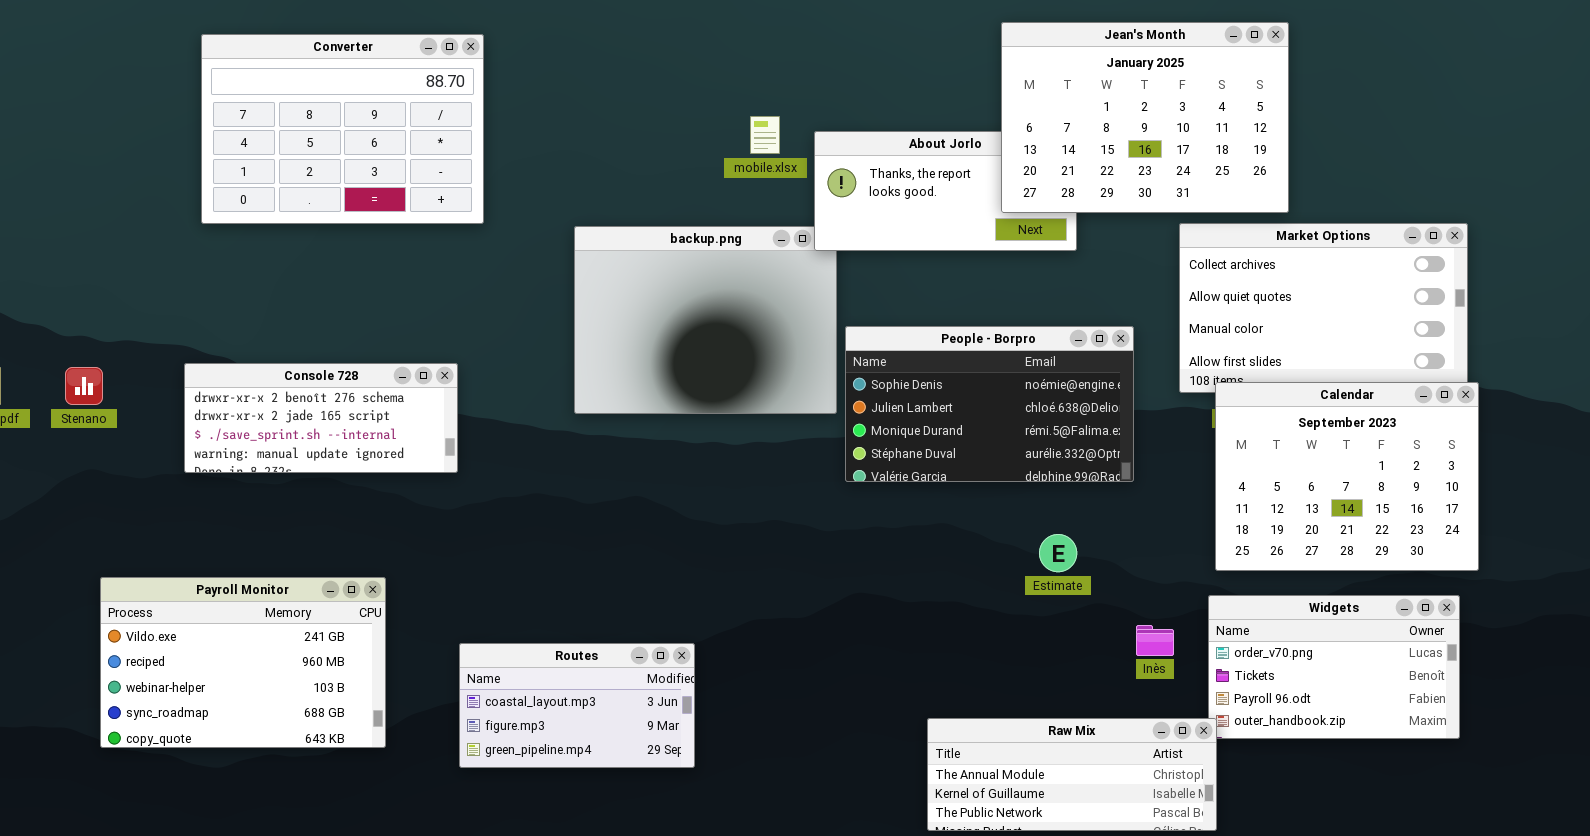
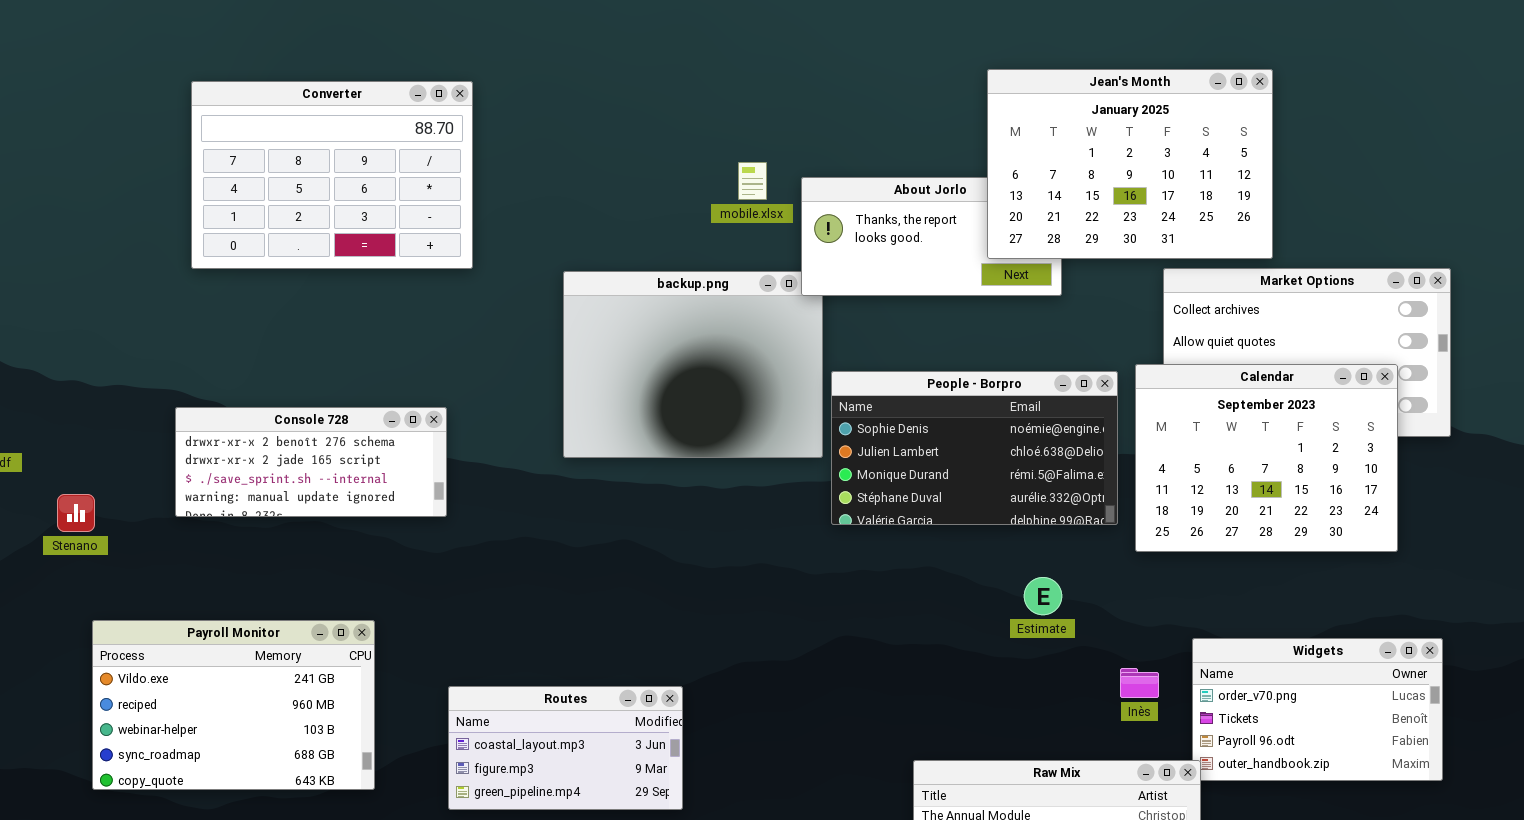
Stenano: [65,367,103,405] -> [57,494,95,532], moved
Calendar: [1215,382,1479,571] -> [1135,364,1398,552], moved

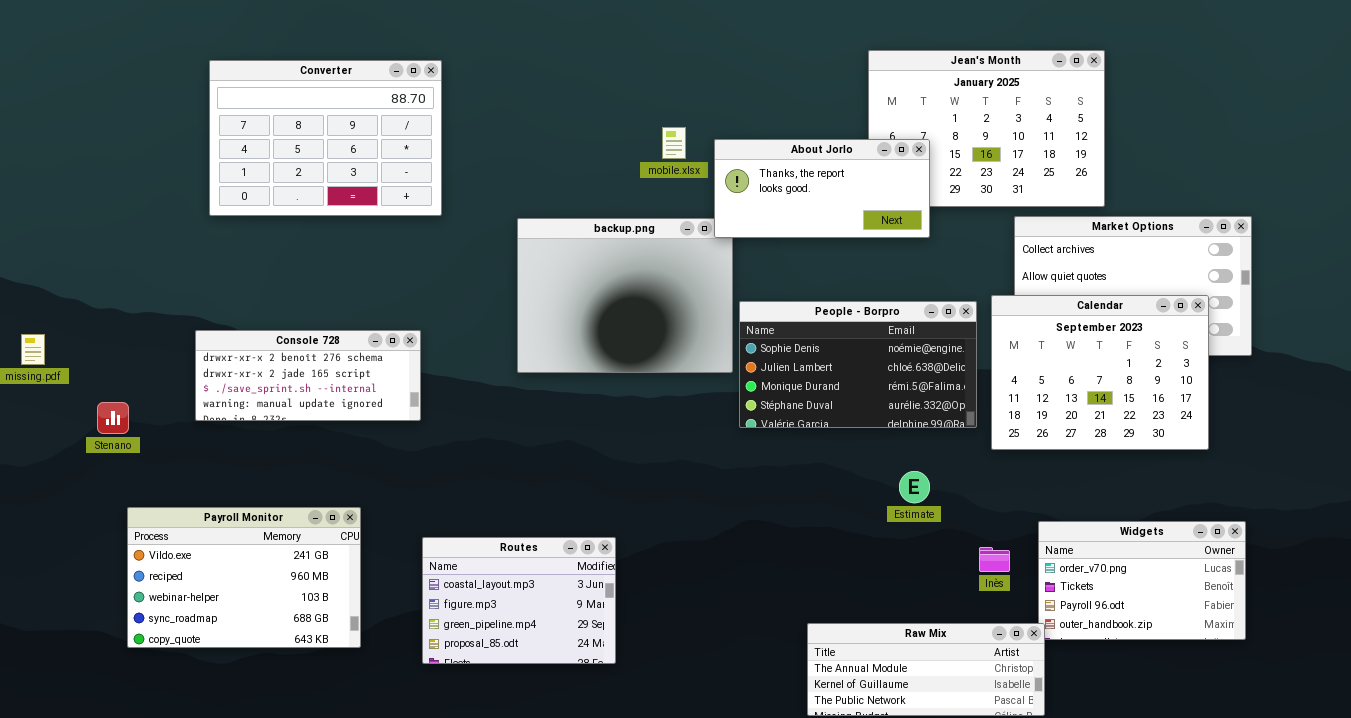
About Jorlo: [801,177,1062,296] -> [714,139,930,238], raised
Routes: [448,686,683,810] -> [422,537,616,664], resized

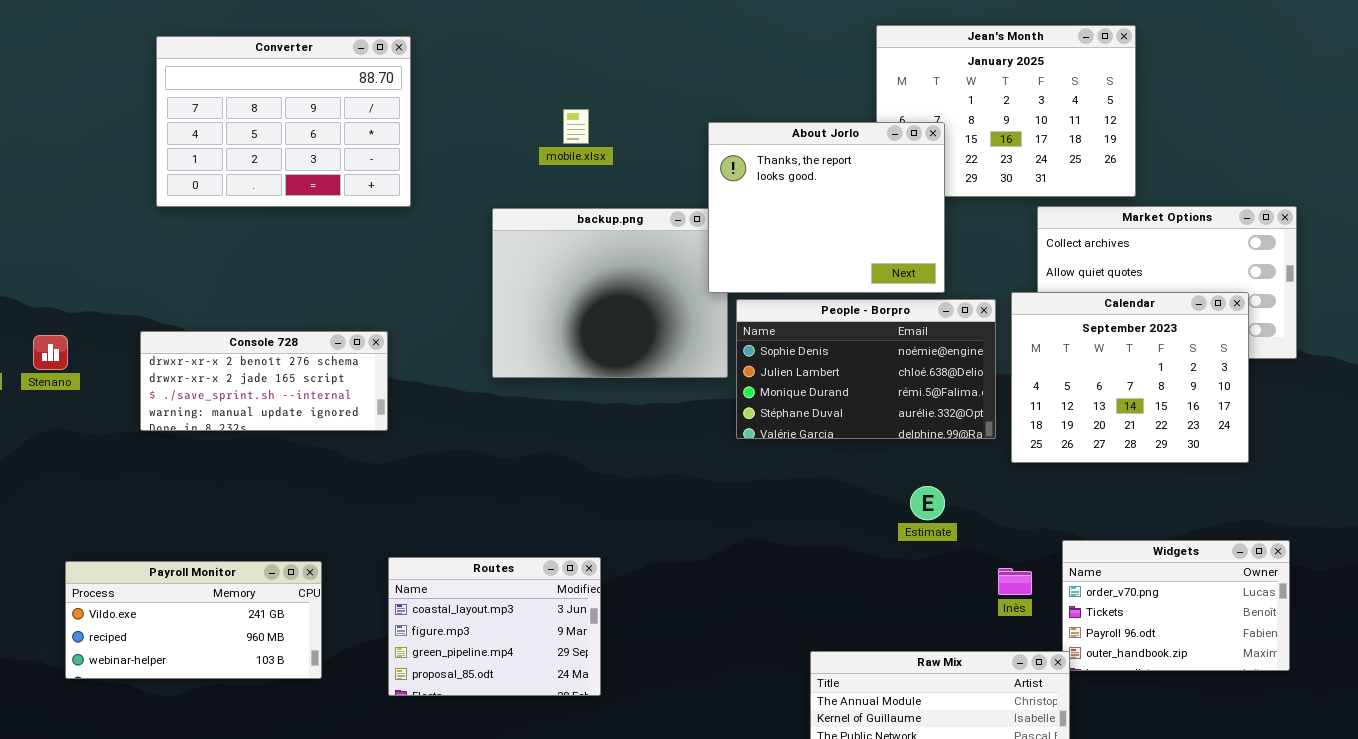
mobile.xlsx: [662,127,686,159] -> [563,109,589,144], moved
About Jorlo: [714,139,930,238] -> [708,122,945,293], resized
Stenano: [97,402,129,434] -> [33,335,68,370], moved
Payroll Monitor: [127,507,361,648] -> [65,561,322,679], resized

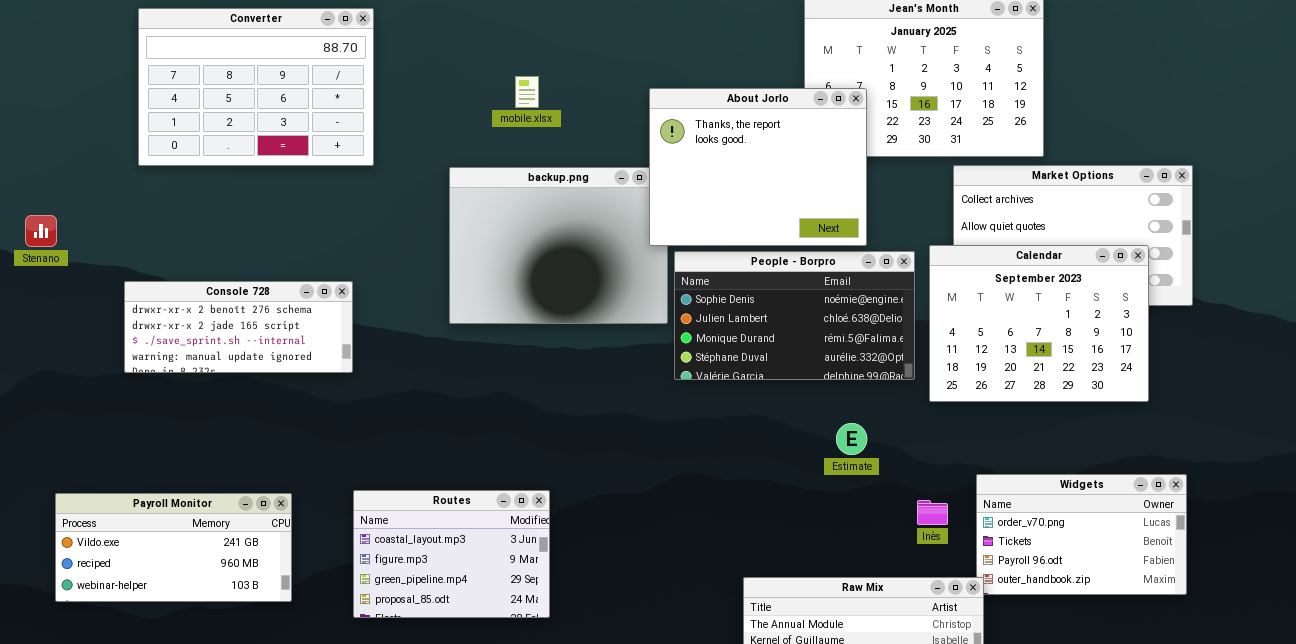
Stenano: [33,335,68,370] -> [25,215,57,247], moved

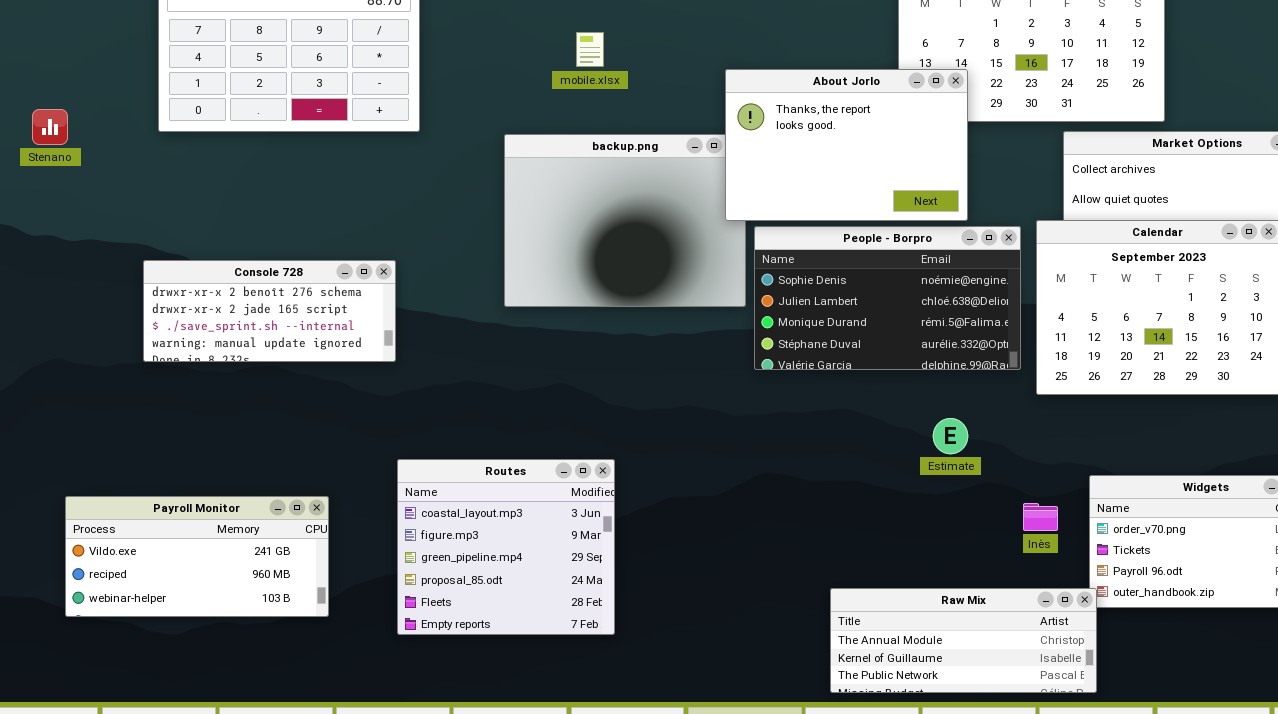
About Jorlo: [649,88,867,246] -> [725,69,968,221], resized
Stenano: [25,215,57,247] -> [32,109,68,145], moved
Routes: [353,490,550,618] -> [397,459,615,635], resized

